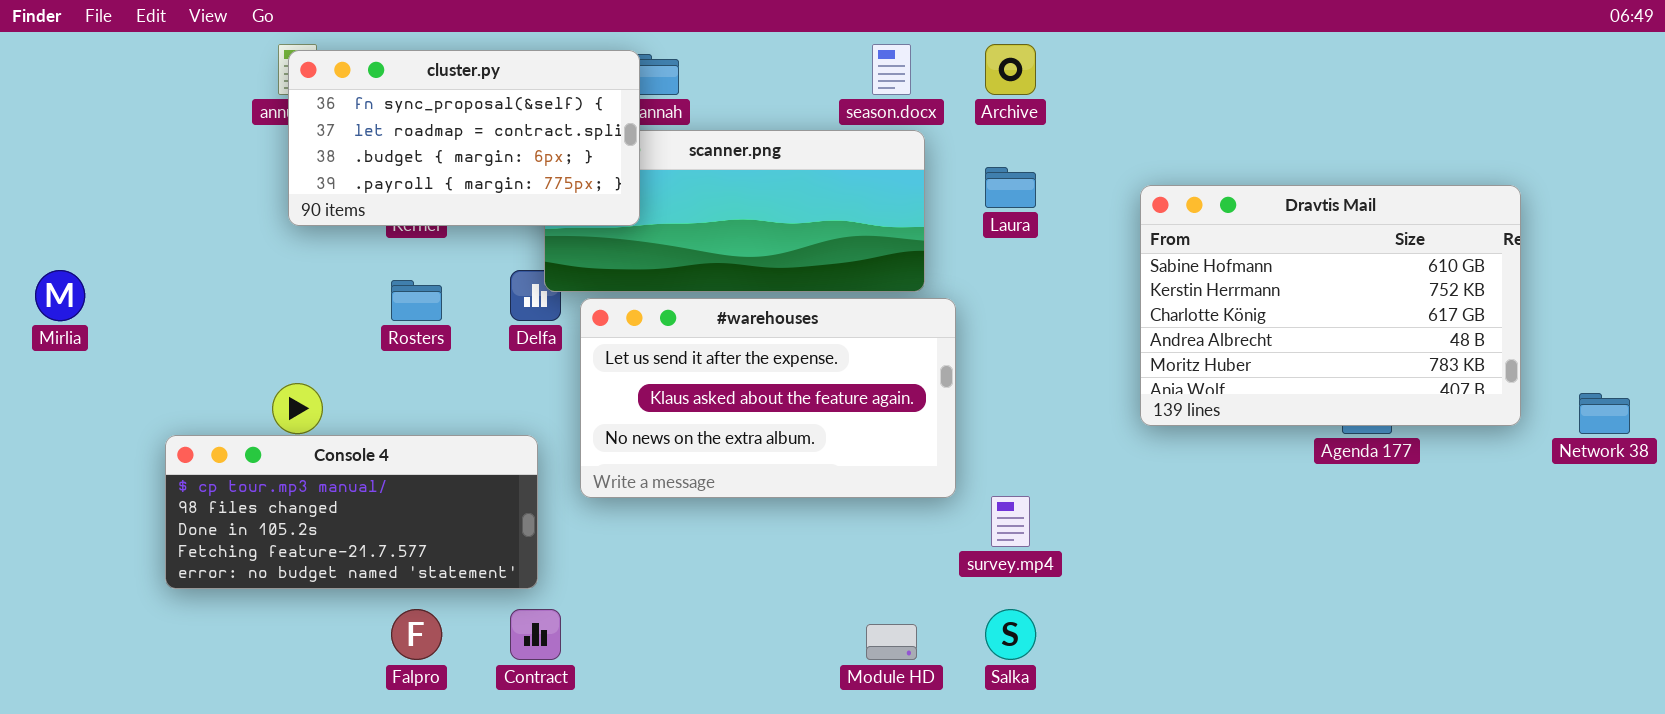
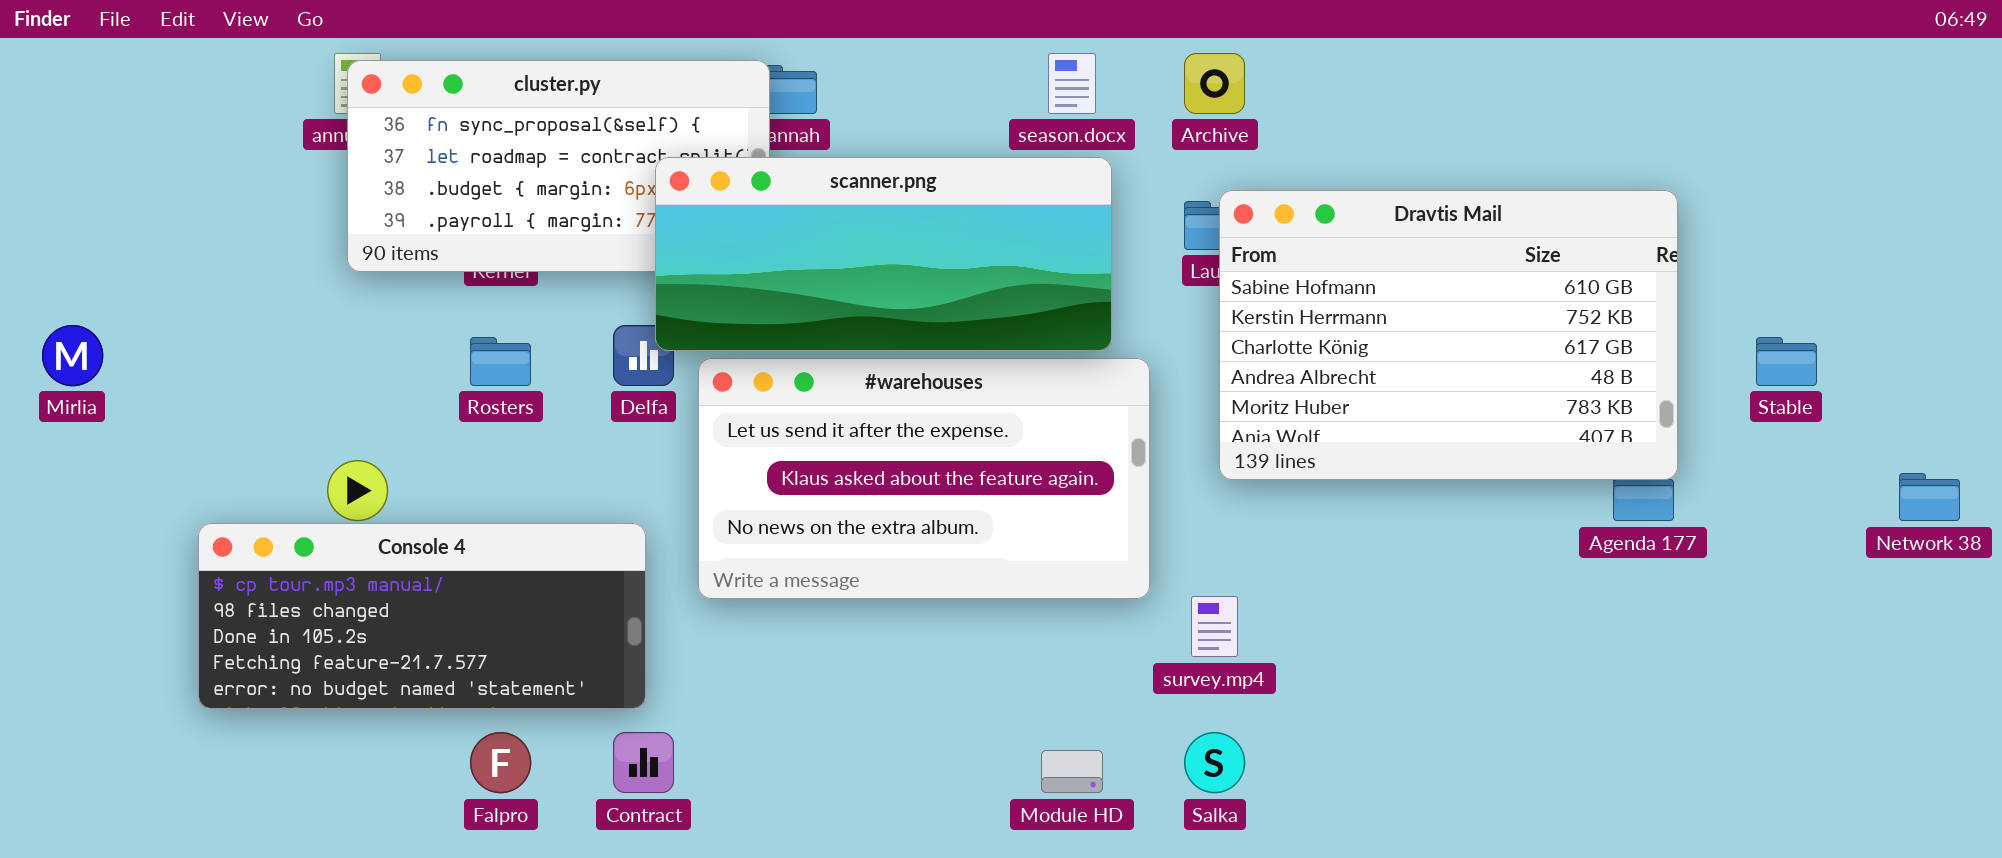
scanner.png: [544,130,925,292] -> [655,157,1112,351], raised
Dravtis Mail: [1140,185,1521,426] -> [1219,190,1678,480], moved

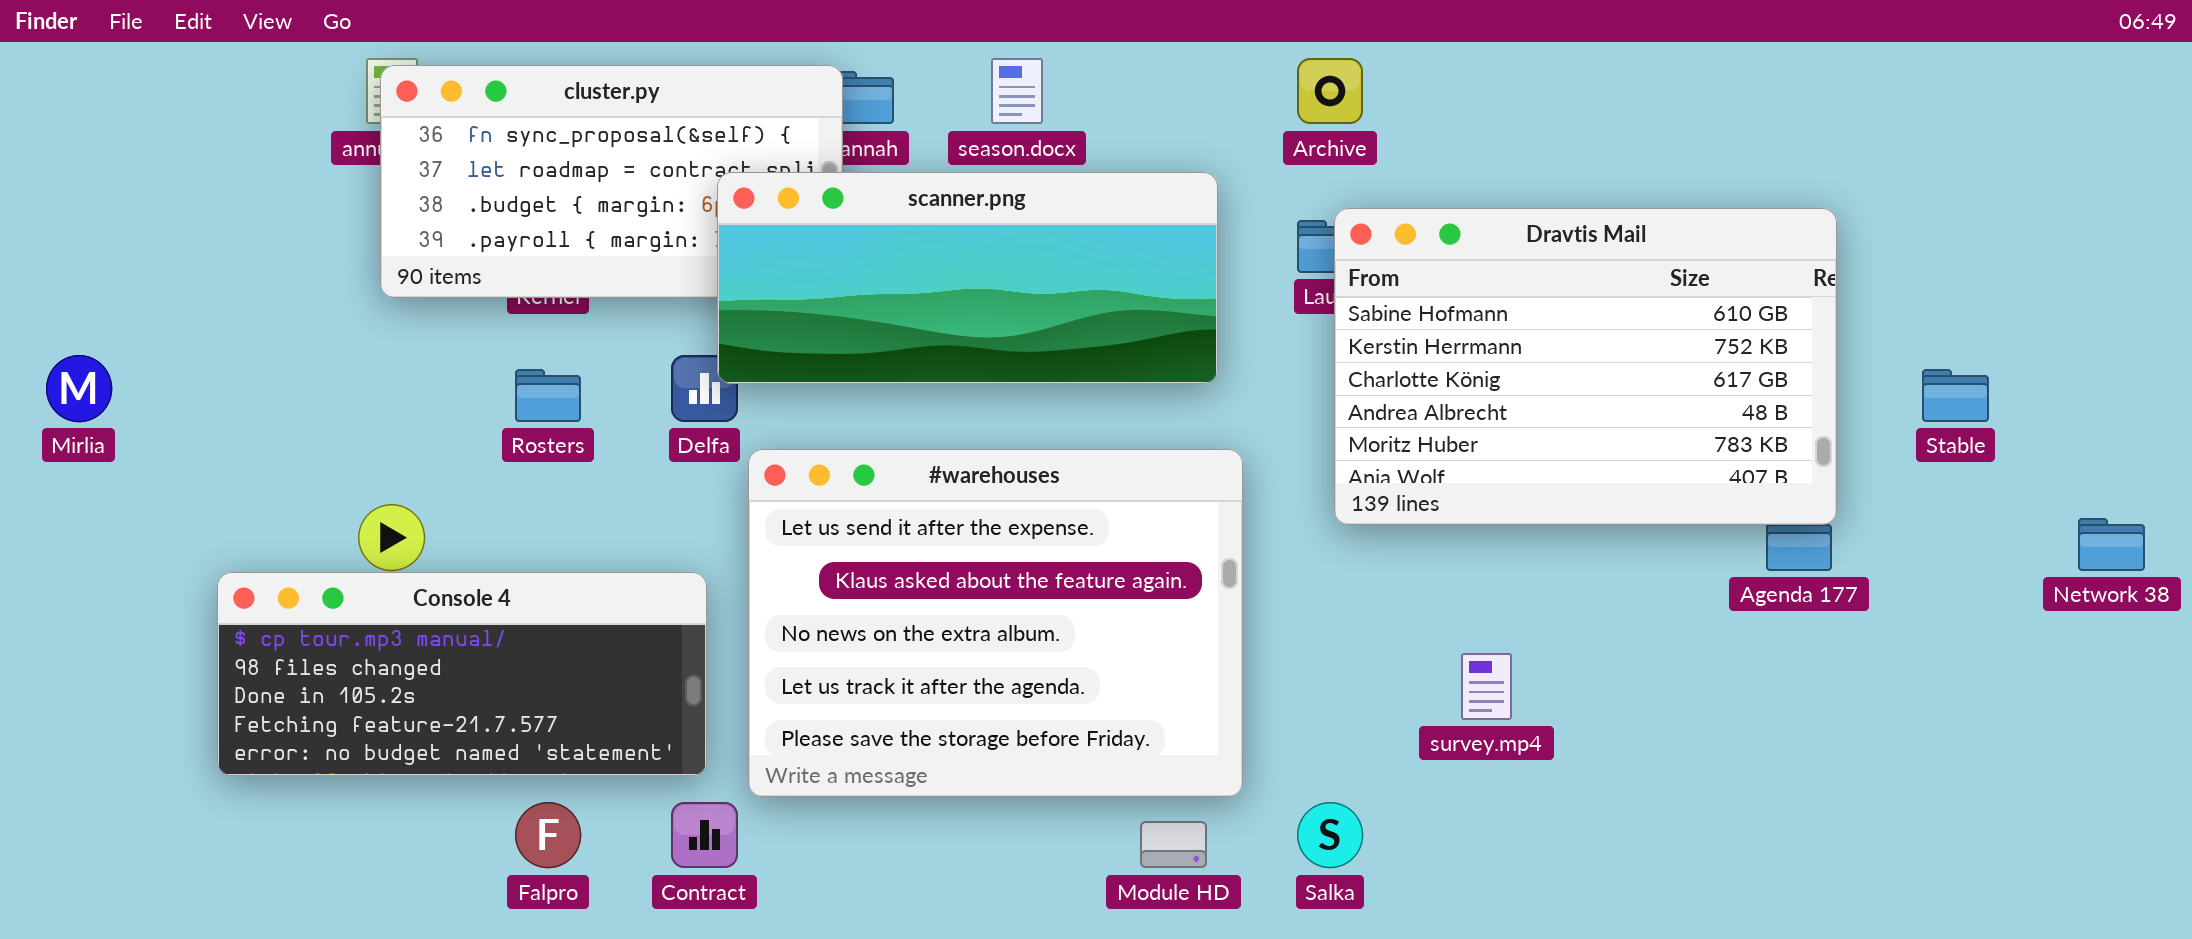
season.docx: [1048,53,1096,114] -> [991,58,1043,124], moved
#warehouses: [698,358,1150,599] -> [748,449,1243,797], moved, resized
survey.mp4: [1191,596,1238,657] -> [1461,653,1512,720], moved

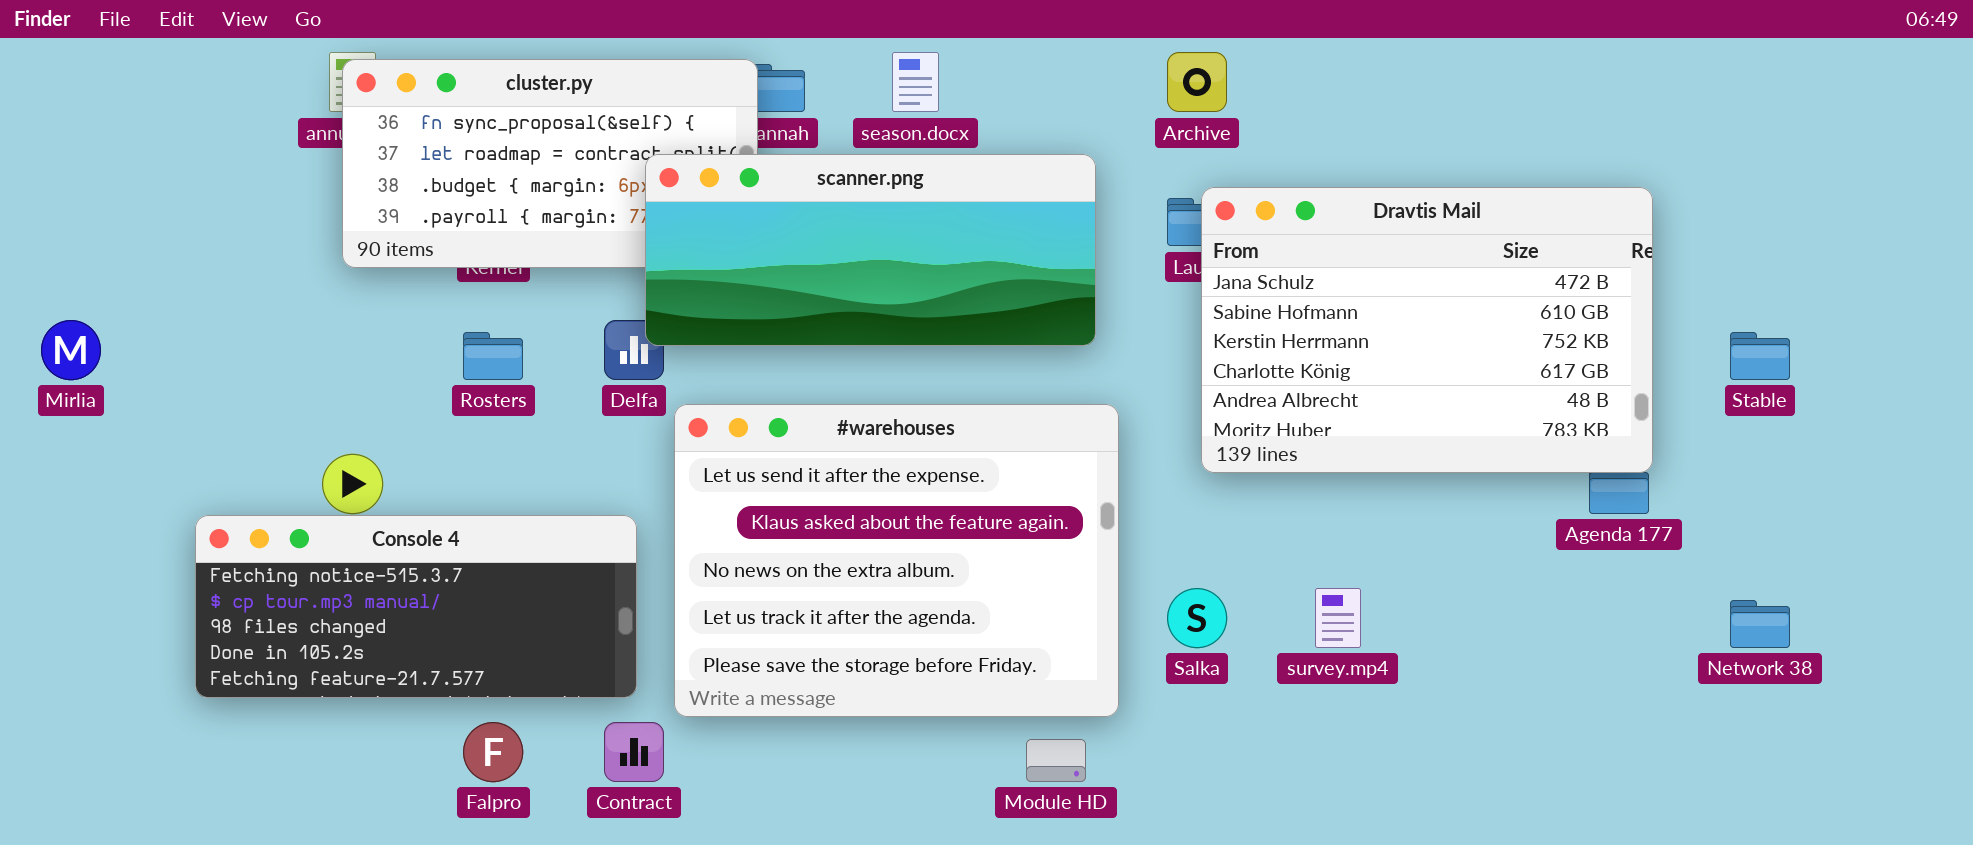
Dravtis Mail: [1334,208,1837,525] -> [1201,187,1653,473], scrolled up 1 row
Network 38: [2078,518,2145,571] -> [1730,600,1790,648], moved
Console 4: [217,572,707,776] -> [195,515,637,698], scrolled up 1 row
Salka: [1297,802,1363,868] -> [1167,588,1227,648], moved

